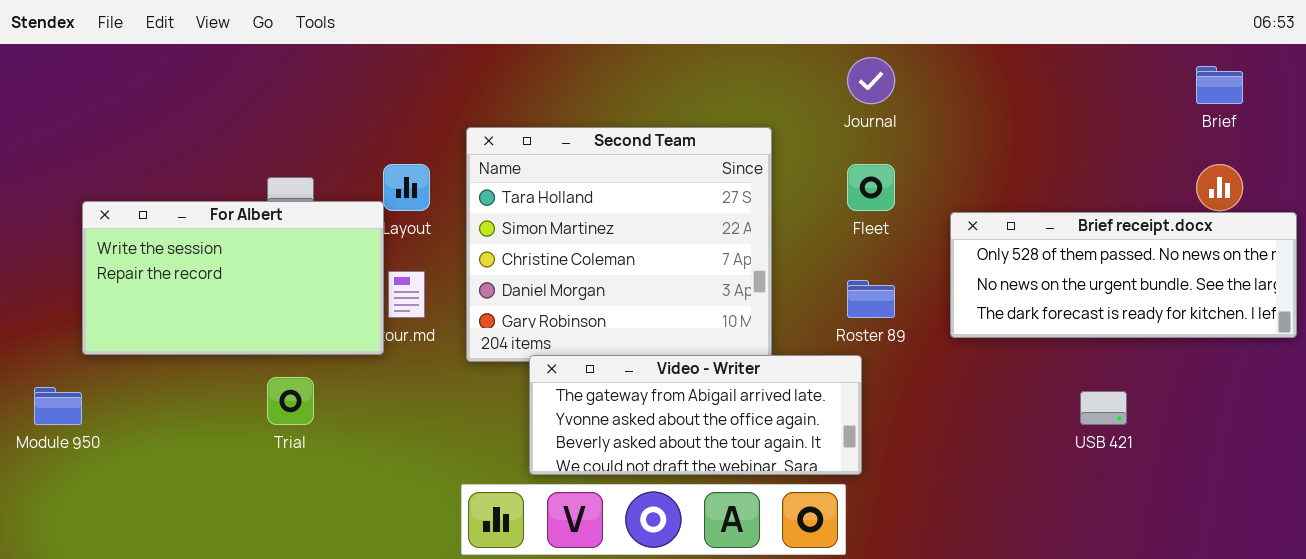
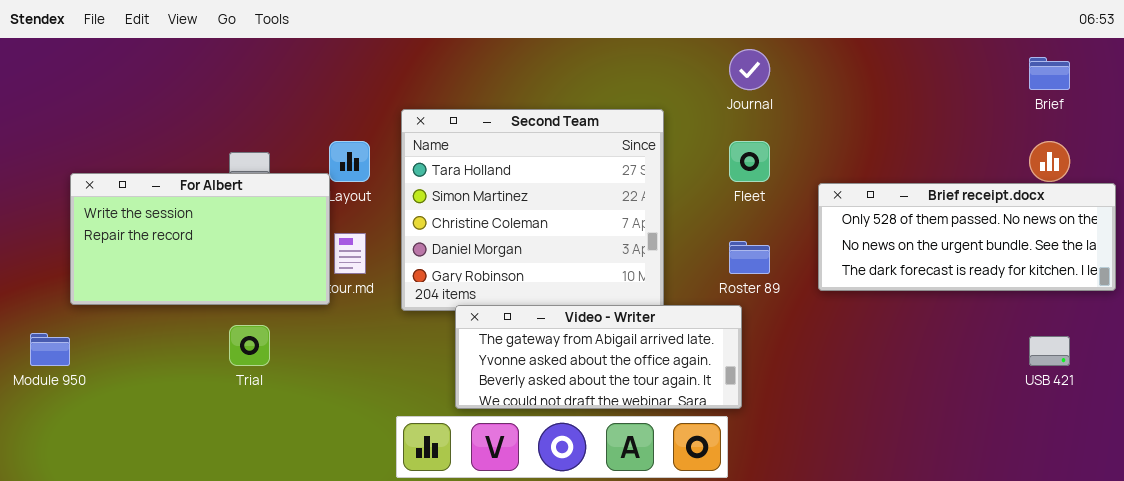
USB 421: [1080,391,1127,425] -> [1029,336,1070,366], moved

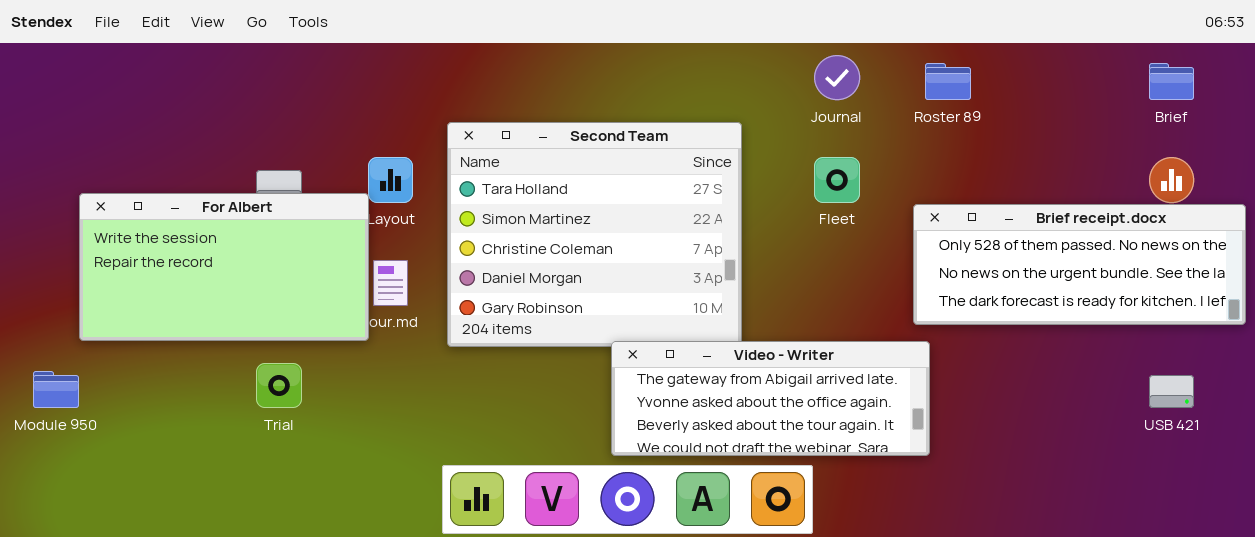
Roster 89: [729,241,770,274] -> [925,63,971,100], moved
Video - Writer: [455,305,742,409] -> [611,341,930,456], moved

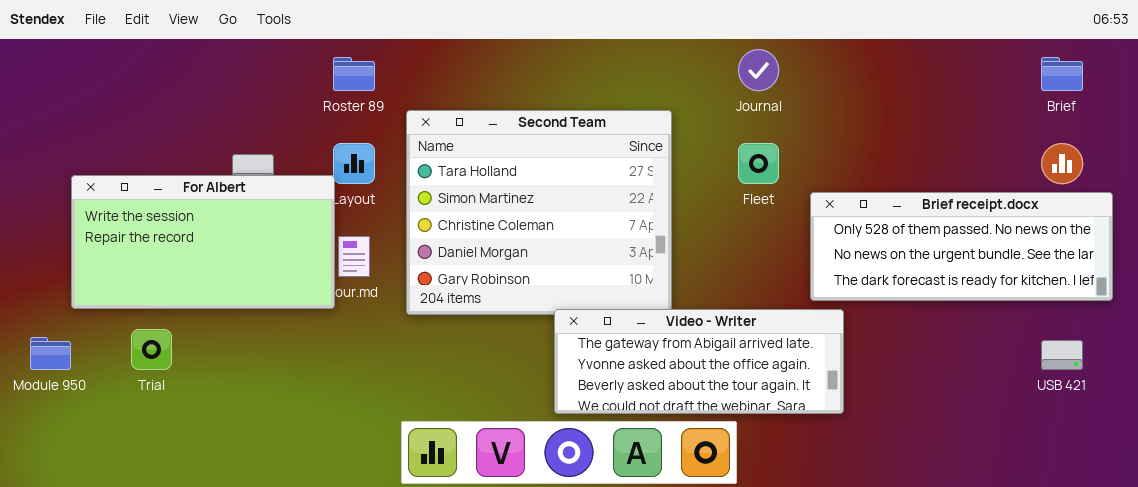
Roster 89: [925,63,971,100] -> [333,57,375,91], moved
Brief receipt.docx: [913,204,1246,325] -> [810,192,1113,301], moved
Trial: [256,363,302,408] -> [131,329,172,370], moved

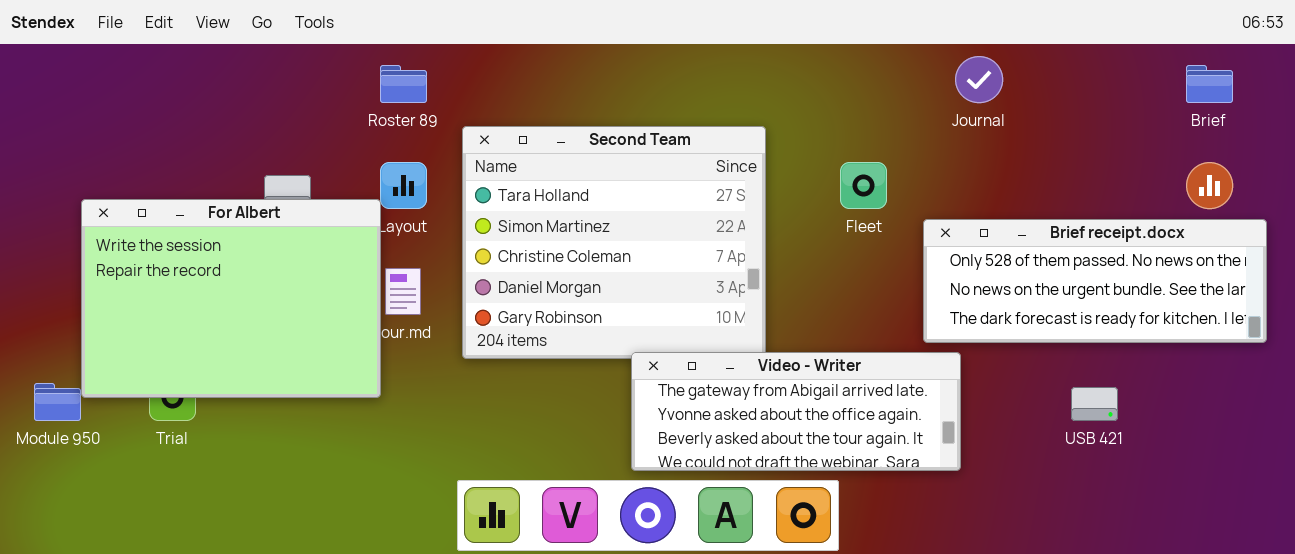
Journal: [738,49,779,91] -> [955,56,1003,103], moved
For Albert: [71,175,335,309] -> [81,199,381,398], resized
USB 421: [1041,340,1083,370] -> [1071,387,1118,421], moved

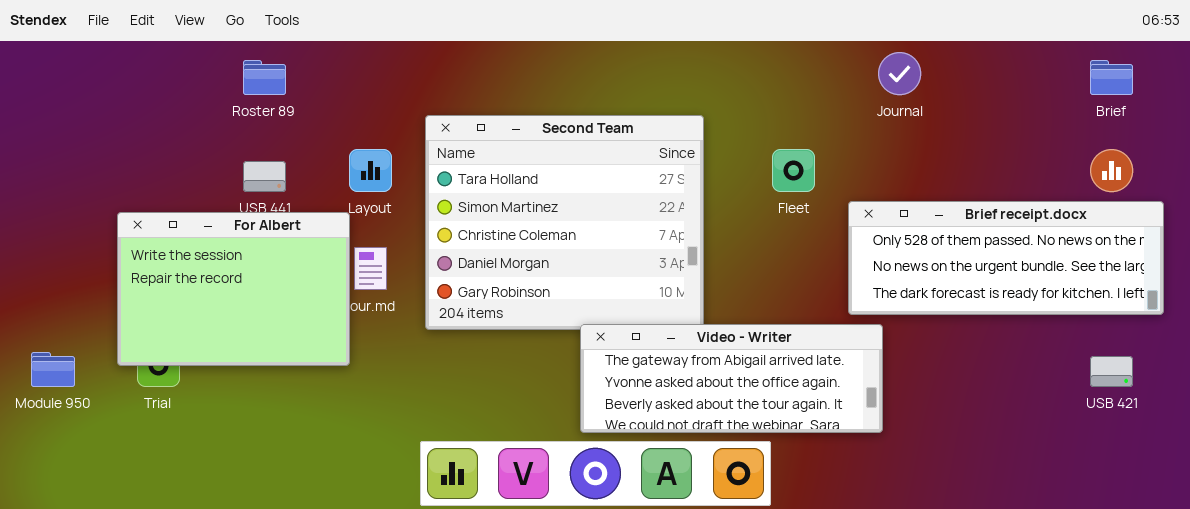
Roster 89: [380,65,427,103] -> [243,60,286,95], moved
For Albert: [81,199,381,398] -> [117,212,350,366], resized
USB 421: [1071,387,1118,421] -> [1090,356,1133,387], moved

